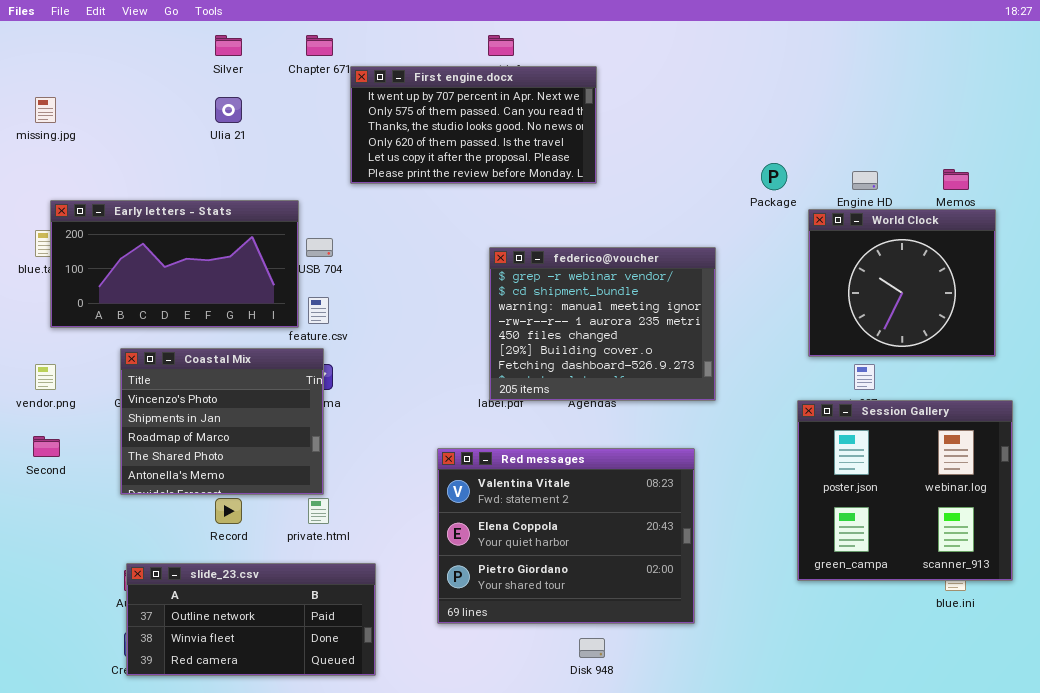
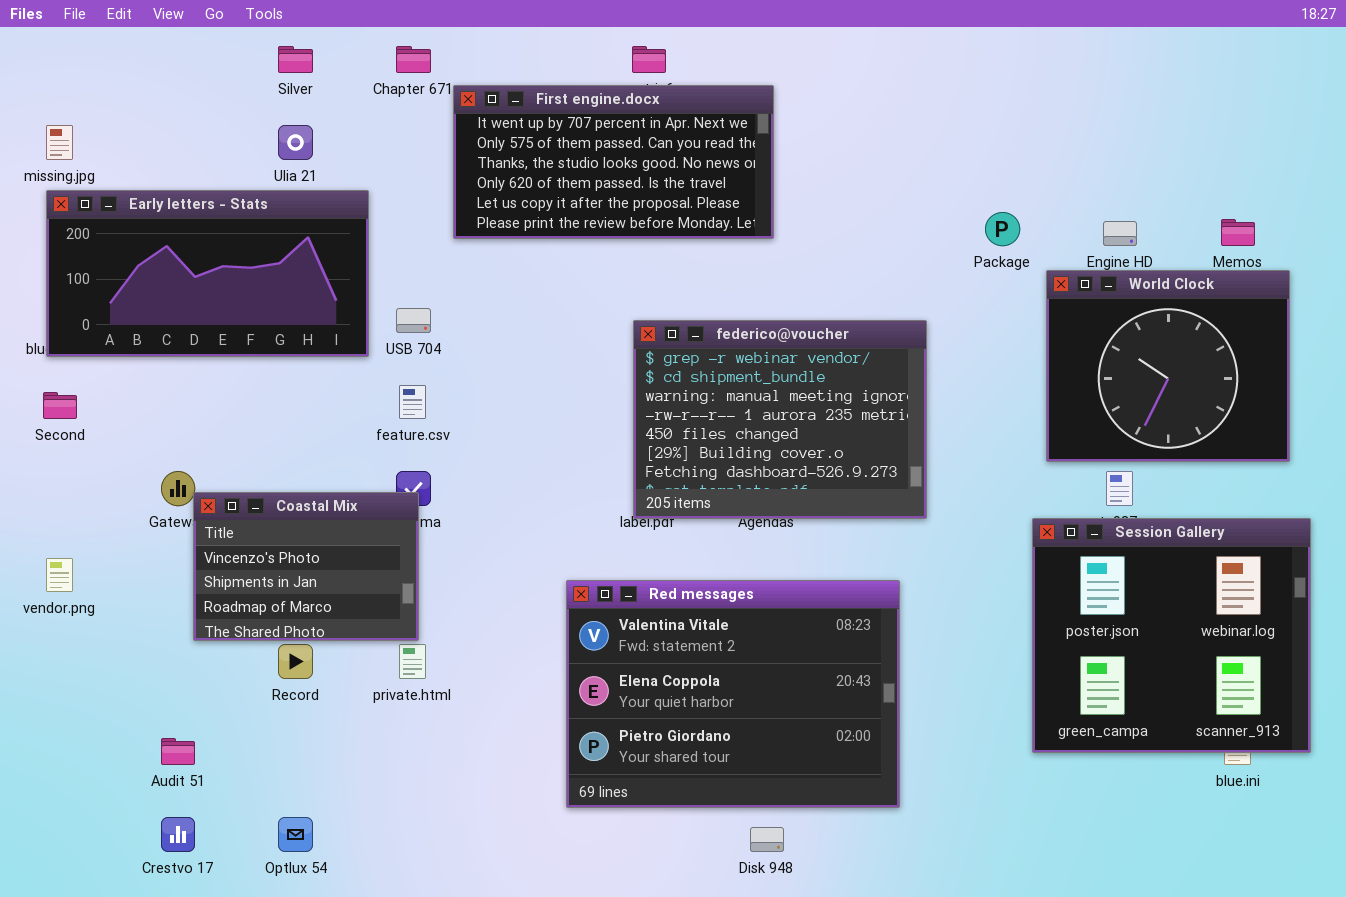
Early letters - Stats: [50,200,299,328] -> [46,190,369,357], moved
Coastal Mix: [120,348,324,495] -> [193,492,419,641], resized
vendor.png: [35,364,56,390] -> [46,558,73,592], moved
Second: [33,436,60,457] -> [43,392,77,419], moved
slide_23.csv: [126,563,376,676] -> none, closed

